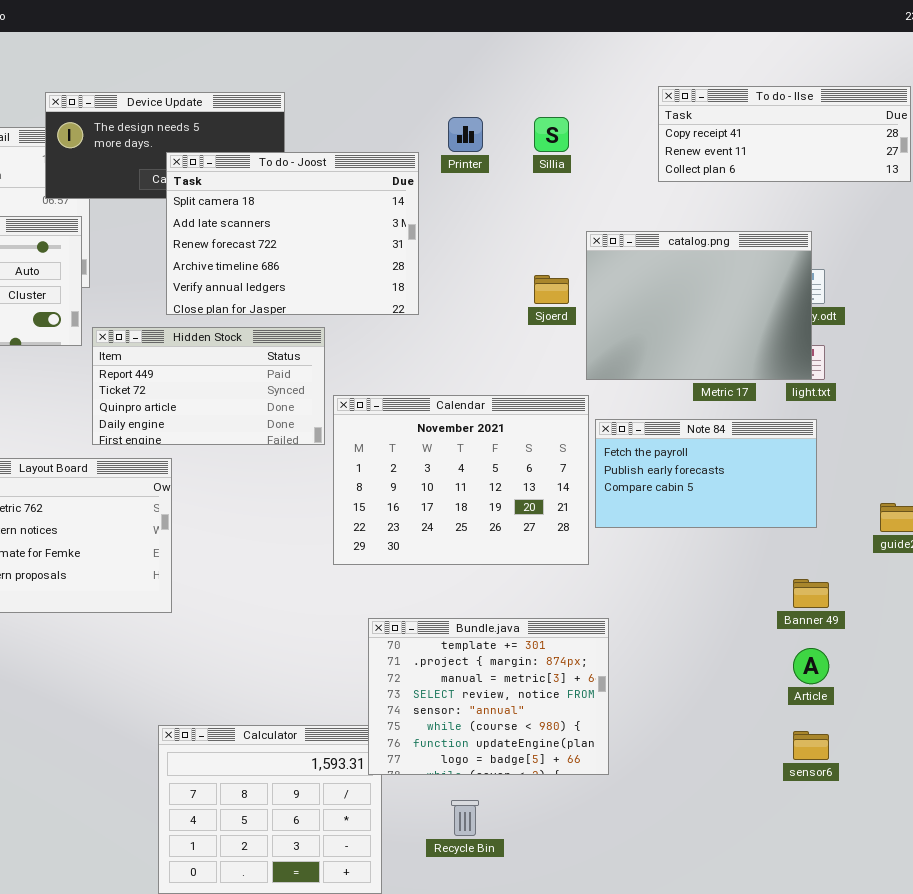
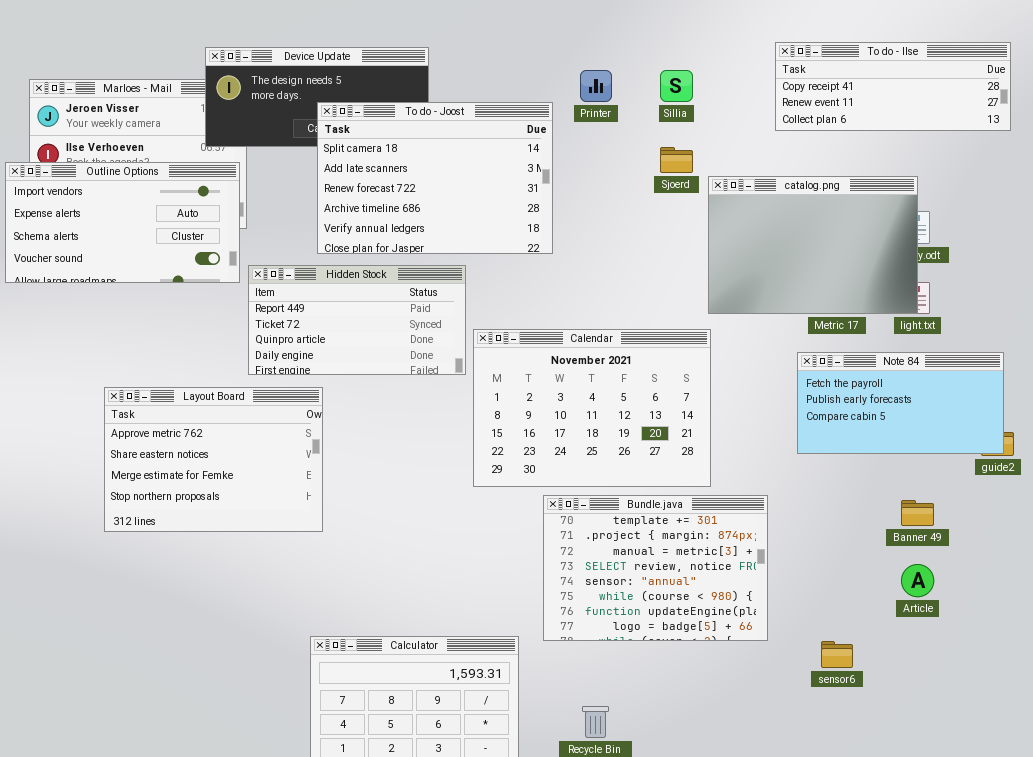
Sjoerd: [534,275,569,304] -> [660,147,693,173], moved
Note 84: [595,419,817,528] -> [797,352,1004,454], moved
Bundle.java: [368,618,609,775] -> [543,495,768,641], moved
sensor6: [793,731,829,760] -> [821,641,853,668], moved

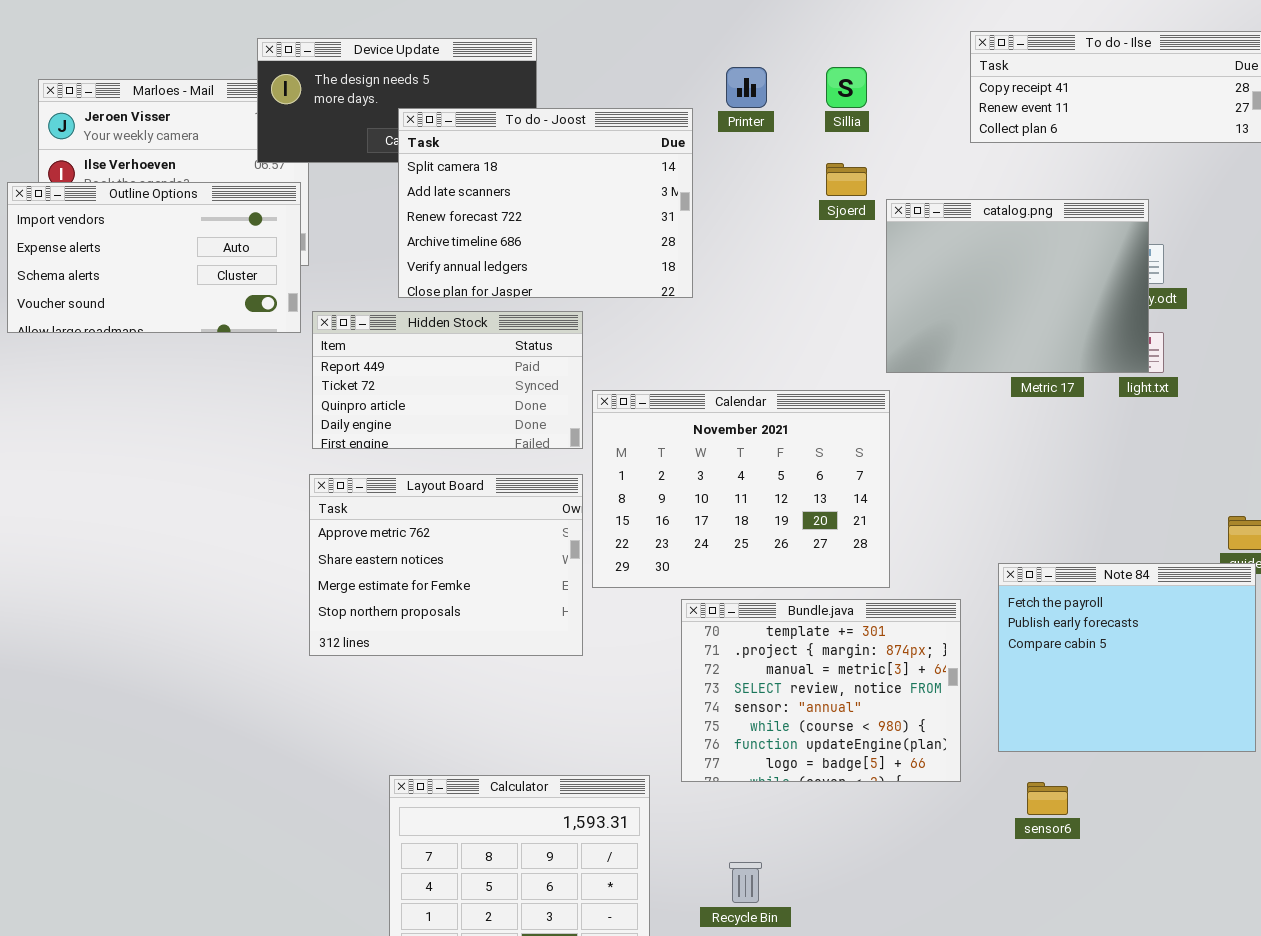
Note 84: [797,352,1004,454] -> [998,563,1256,752], moved, resized
Layout Board: [104,387,323,532] -> [309,474,583,656], moved

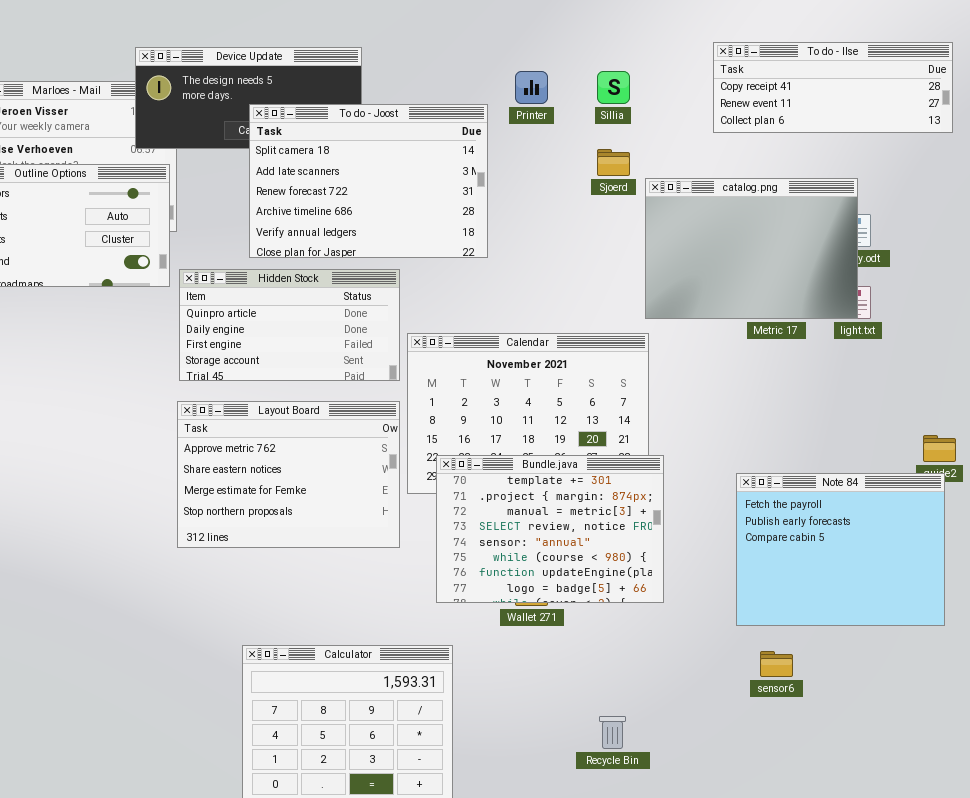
Hidden Stock: [312,311,583,449] -> [179,269,400,381], scrolled down 2 rows
Bundle.java: [681,599,961,782] -> [436,455,664,603], moved
Recycle Bin: [729,862,762,903] -> [599,716,626,749], moved

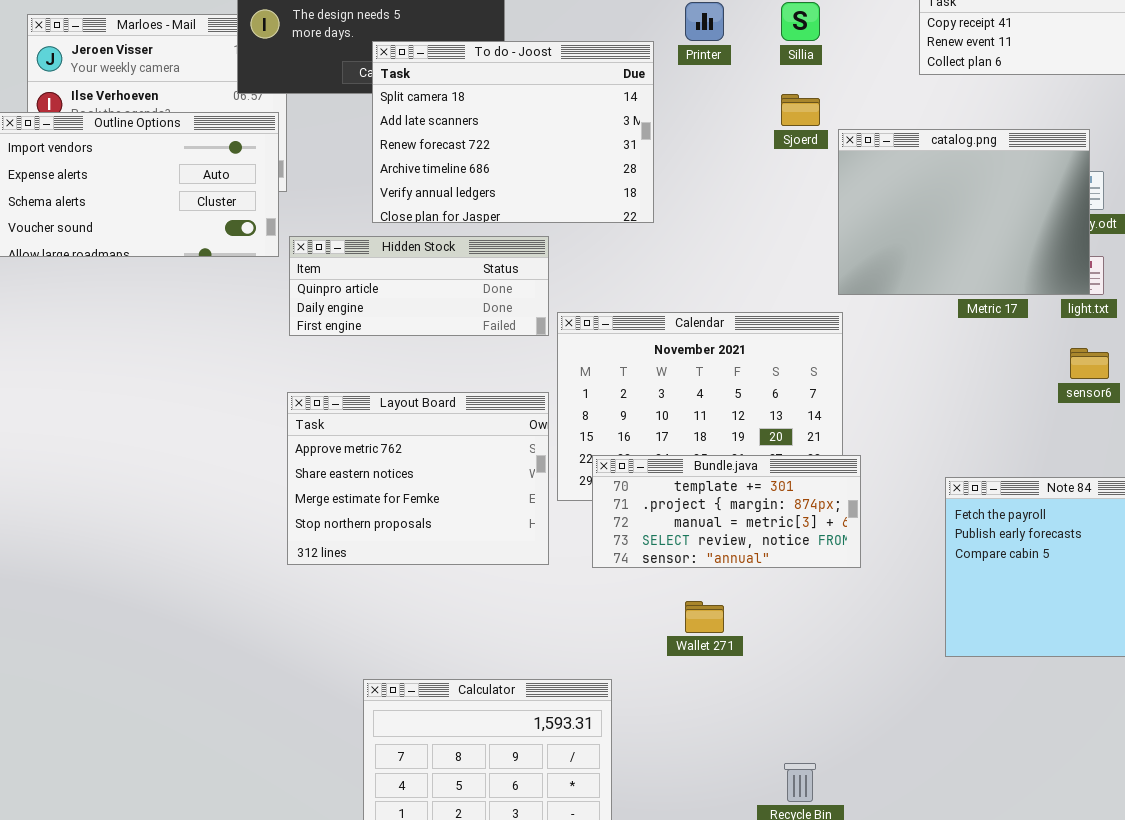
Hidden Stock: [179,269,400,381] -> [289,236,549,336], resized
Bundle.java: [436,455,664,603] -> [592,455,861,568], resized
sensor6: [760,651,793,677] -> [1070,348,1109,379], moved

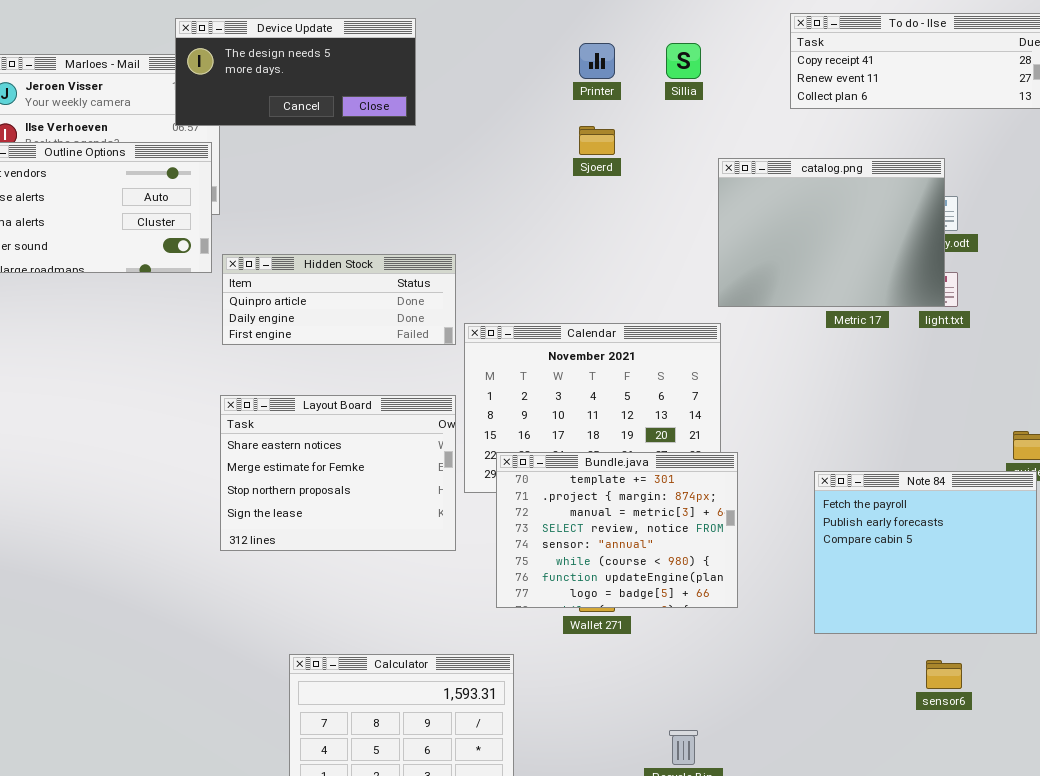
To do - Joost: [372,41,654,223] -> none, closed
Sjoerd: [781,94,820,126] -> [579,126,615,155], moved
sensor6: [1070,348,1109,379] -> [926,660,962,689], moved
Layout Board: [287,392,549,565] -> [220,395,456,551], scrolled down 1 row
Bundle.java: [592,455,861,568] -> [496,452,738,608], resized

